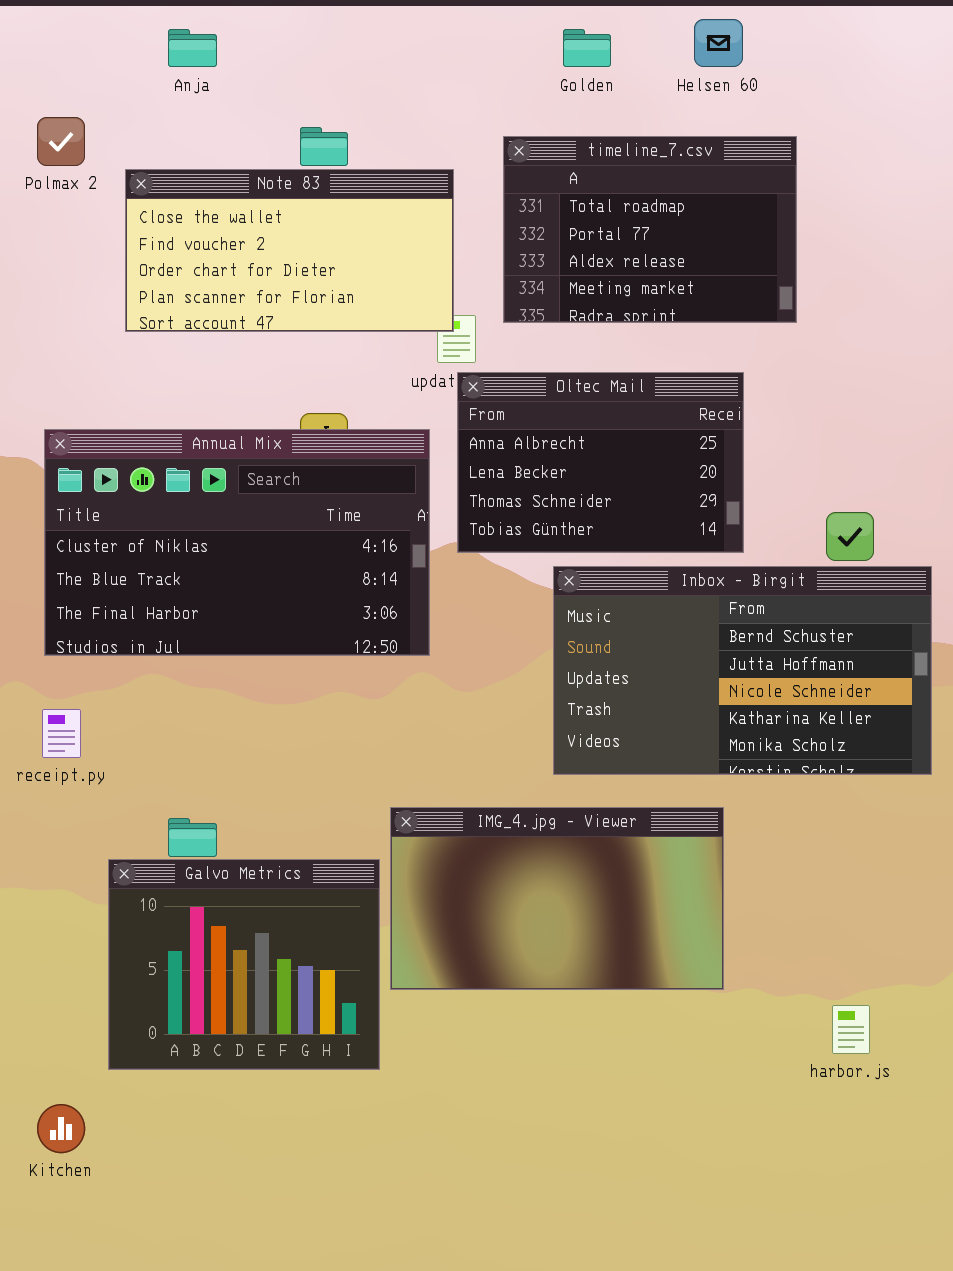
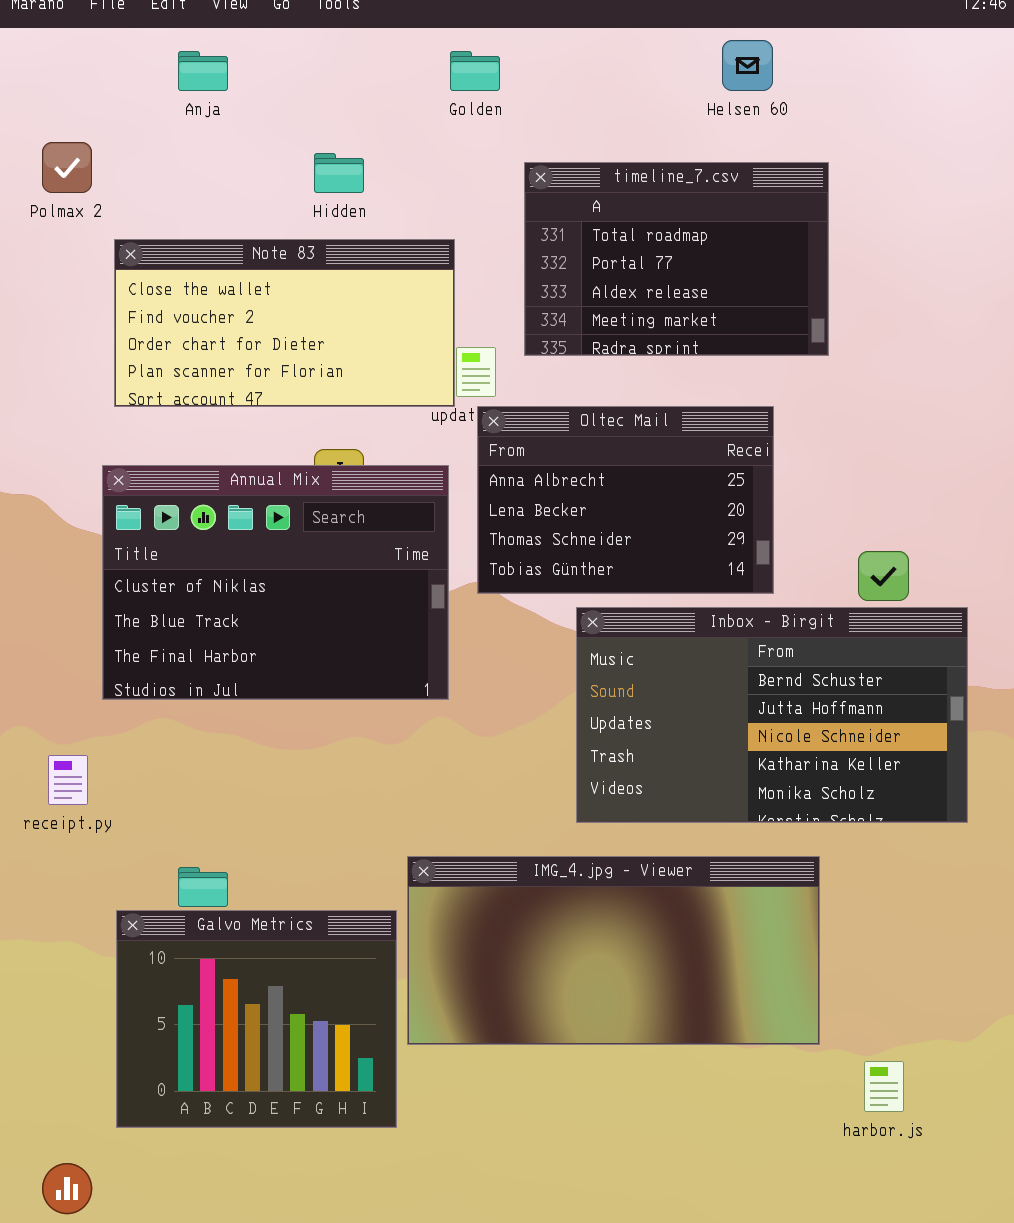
Golden: [563,29,611,67] -> [450,51,500,91], moved
Note 83: [125,169,454,332] -> [114,239,455,407], moved
Annual Mix: [44,429,430,656] -> [102,465,449,700], resized
IMG_4.jpg - Viewer: [390,807,724,990] -> [407,856,820,1045], resized

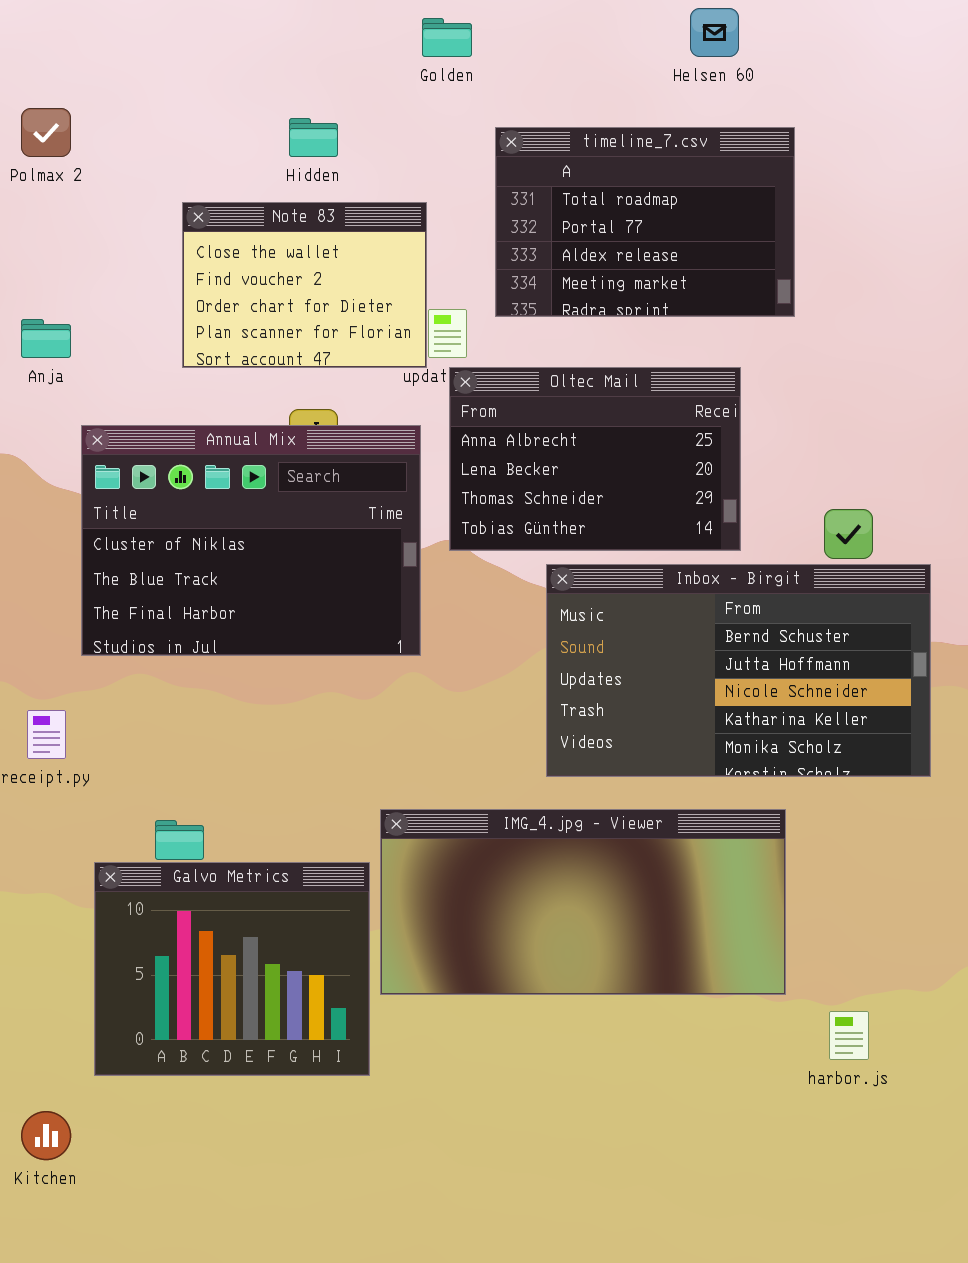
Anja: [178,51,228,91] -> [21,319,71,358], moved
Note 83: [114,239,455,407] -> [182,202,427,368], resized

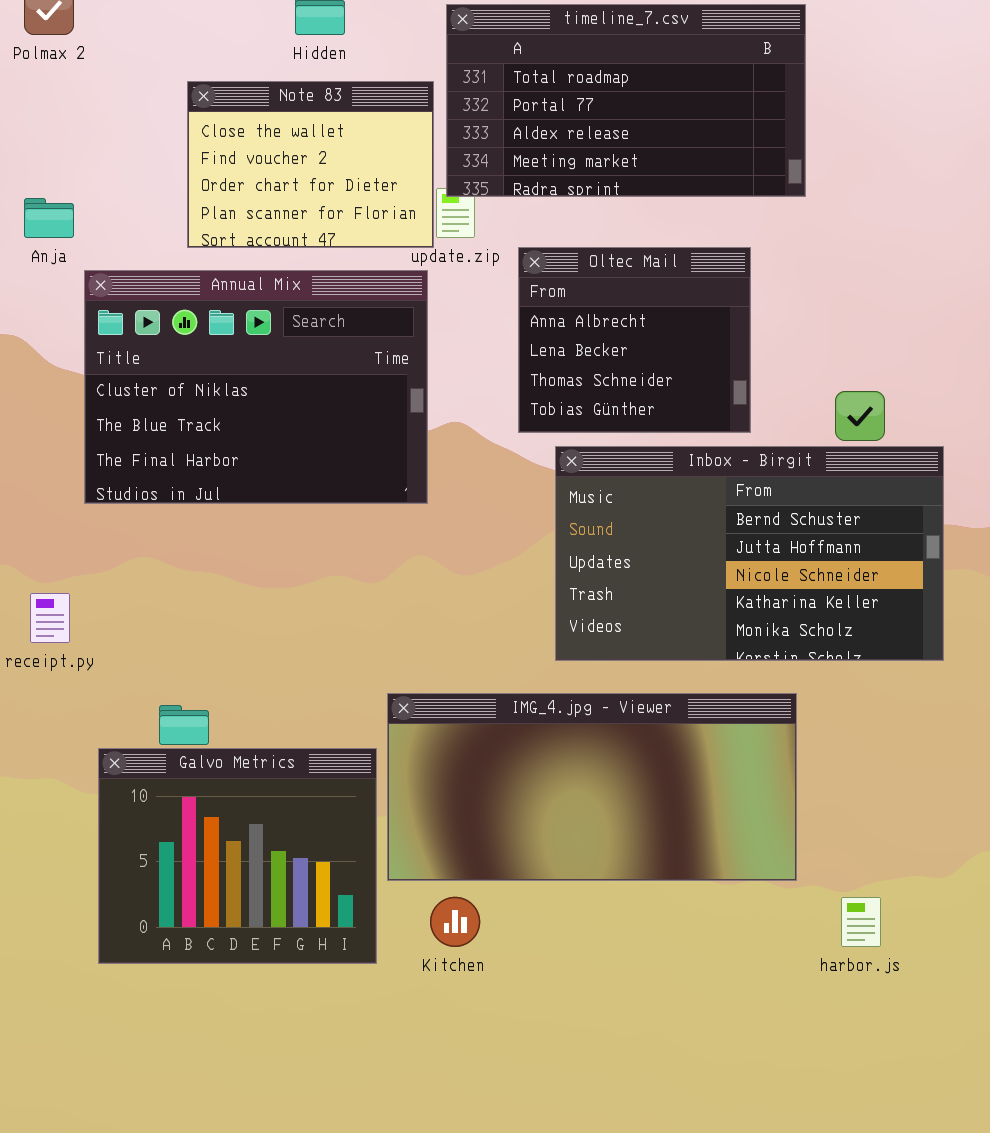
timeline_7.csv: [495,127,795,317] -> [446,4,806,197], resized
Oltec Mail: [449,367,741,551] -> [518,247,751,433], resized
Annual Mix: [81,425,421,656] -> [84,270,428,504], moved
Kitchen: [21,1111,71,1160] -> [430,897,480,947], moved

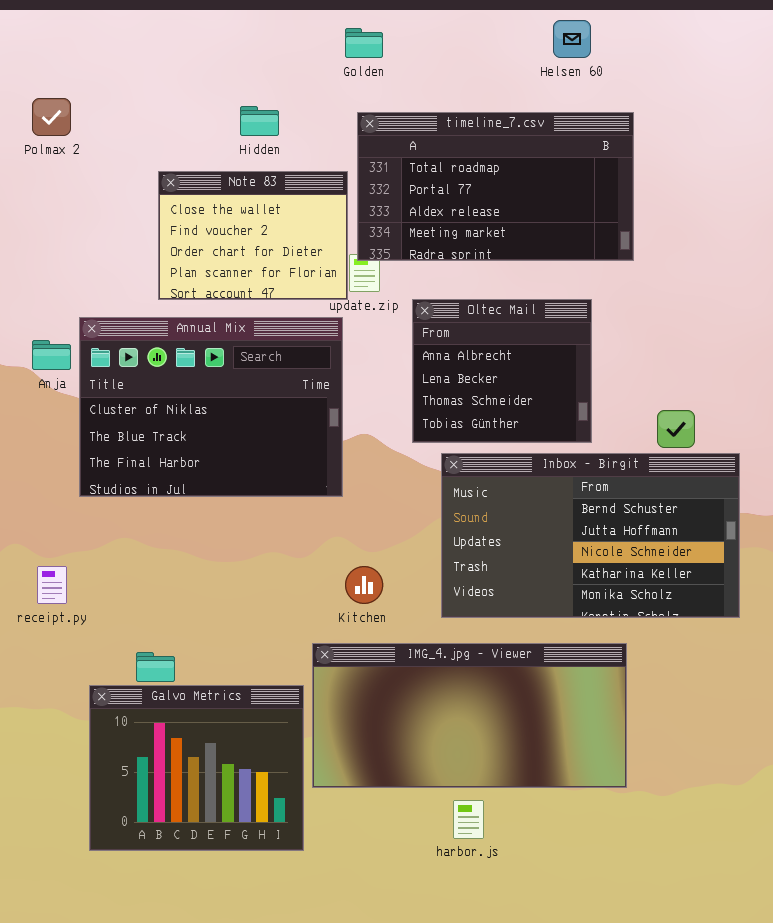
Anja: [24,198,74,238] -> [32,340,71,370], moved
Kitchen: [430,897,480,947] -> [345,566,383,604], moved
harbor.js: [841,897,881,947] -> [453,800,484,839], moved

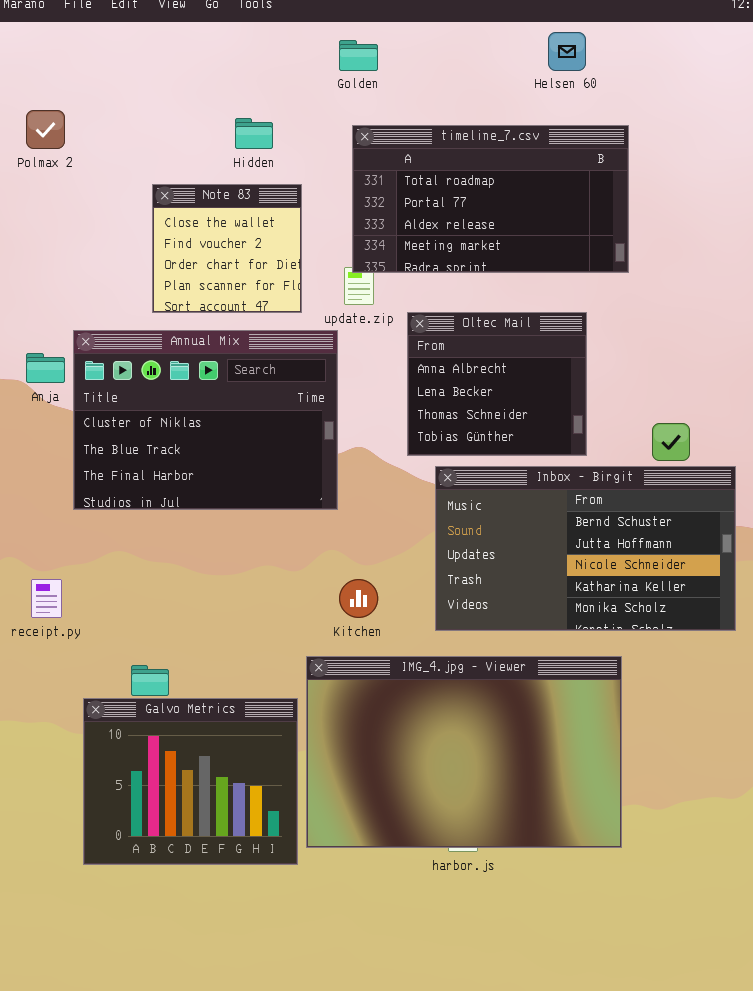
Note 83: [158,171,348,300] -> [152,184,302,313], resized
IMG_4.jpg - Viewer: [312,643,627,788] -> [306,656,622,848], resized

